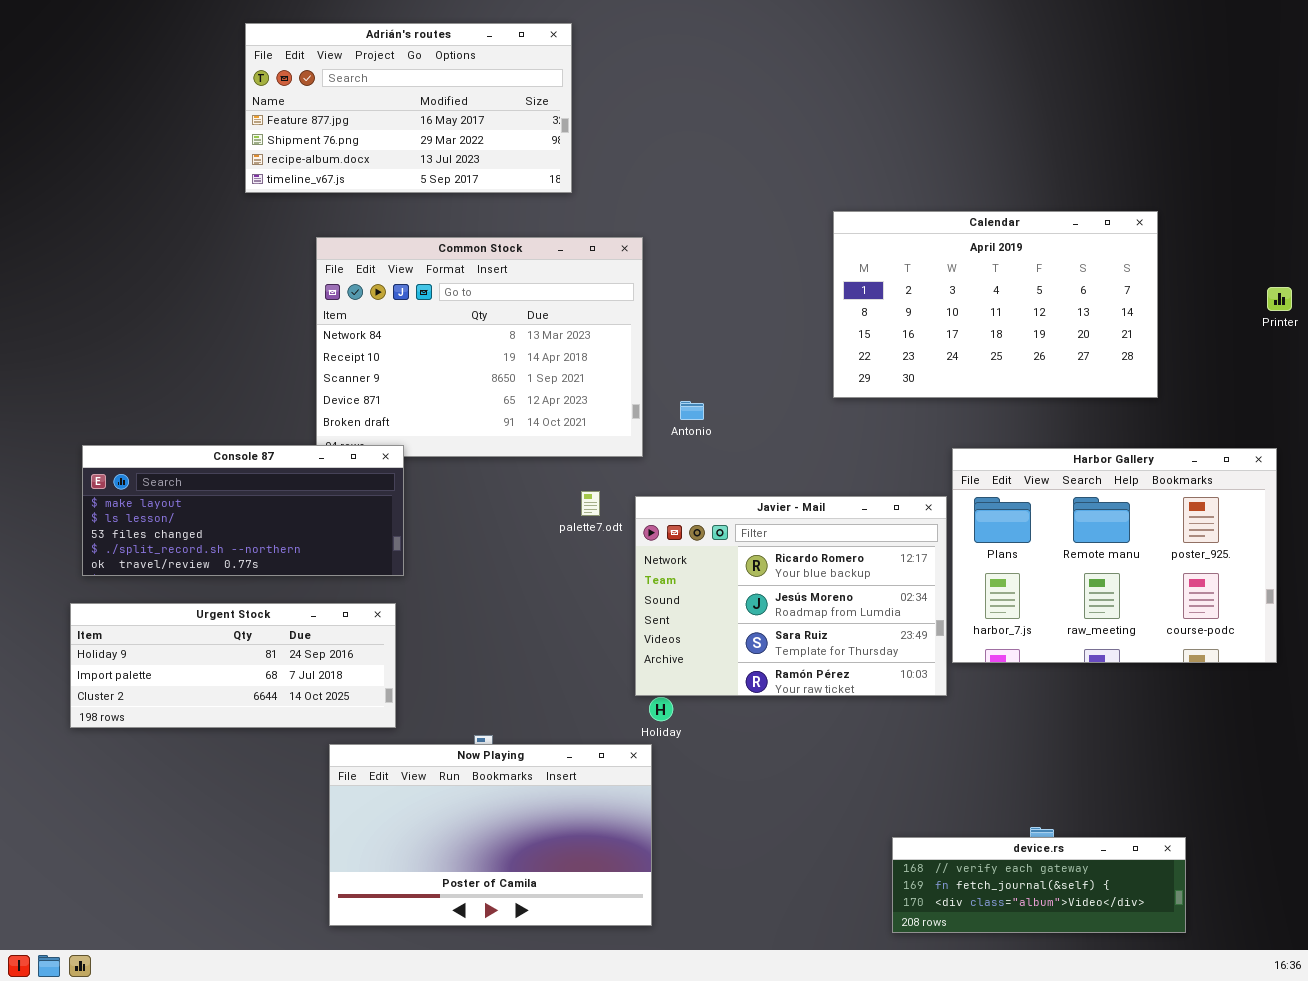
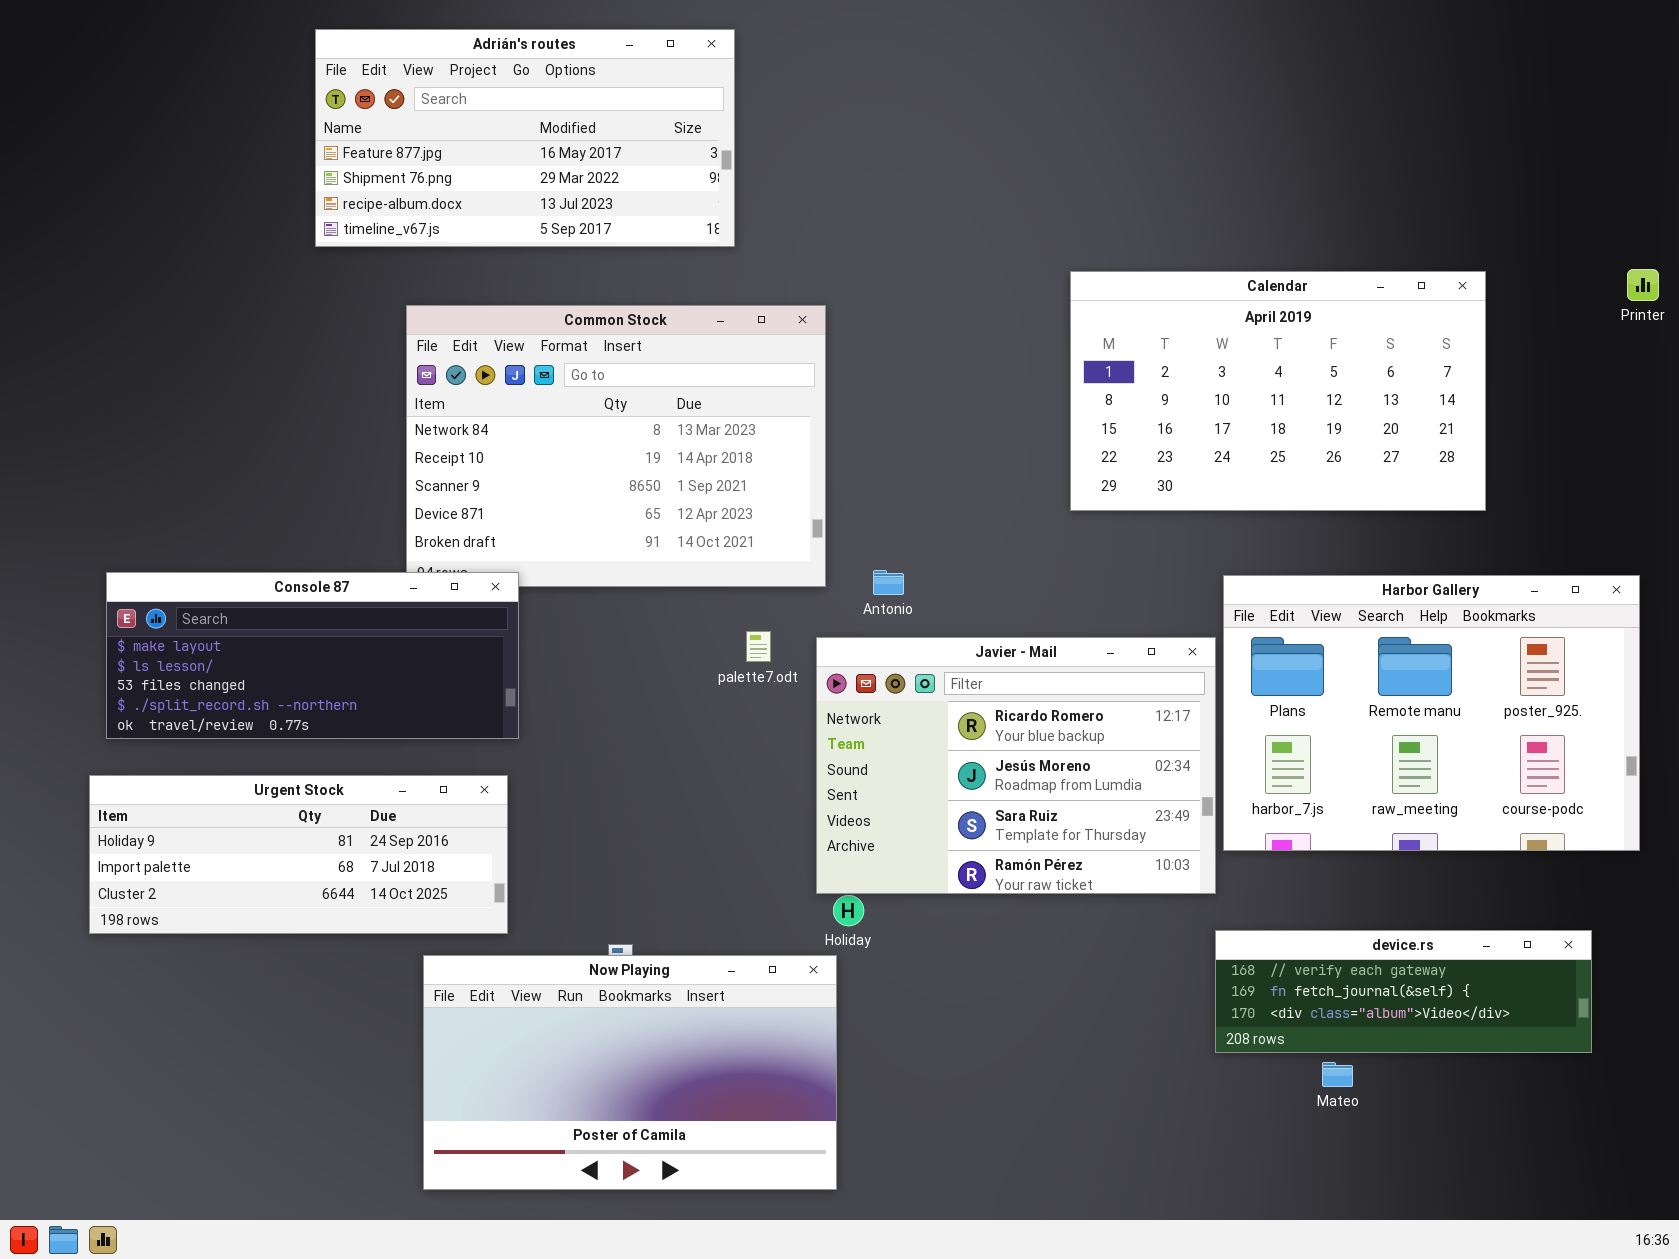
Printer: [1267,287,1292,311] -> [1627,269,1659,301], moved
Antonio: [680,401,704,420] -> [873,570,904,595], moved
device.rs: [892,837,1186,933] -> [1215,930,1592,1053], moved

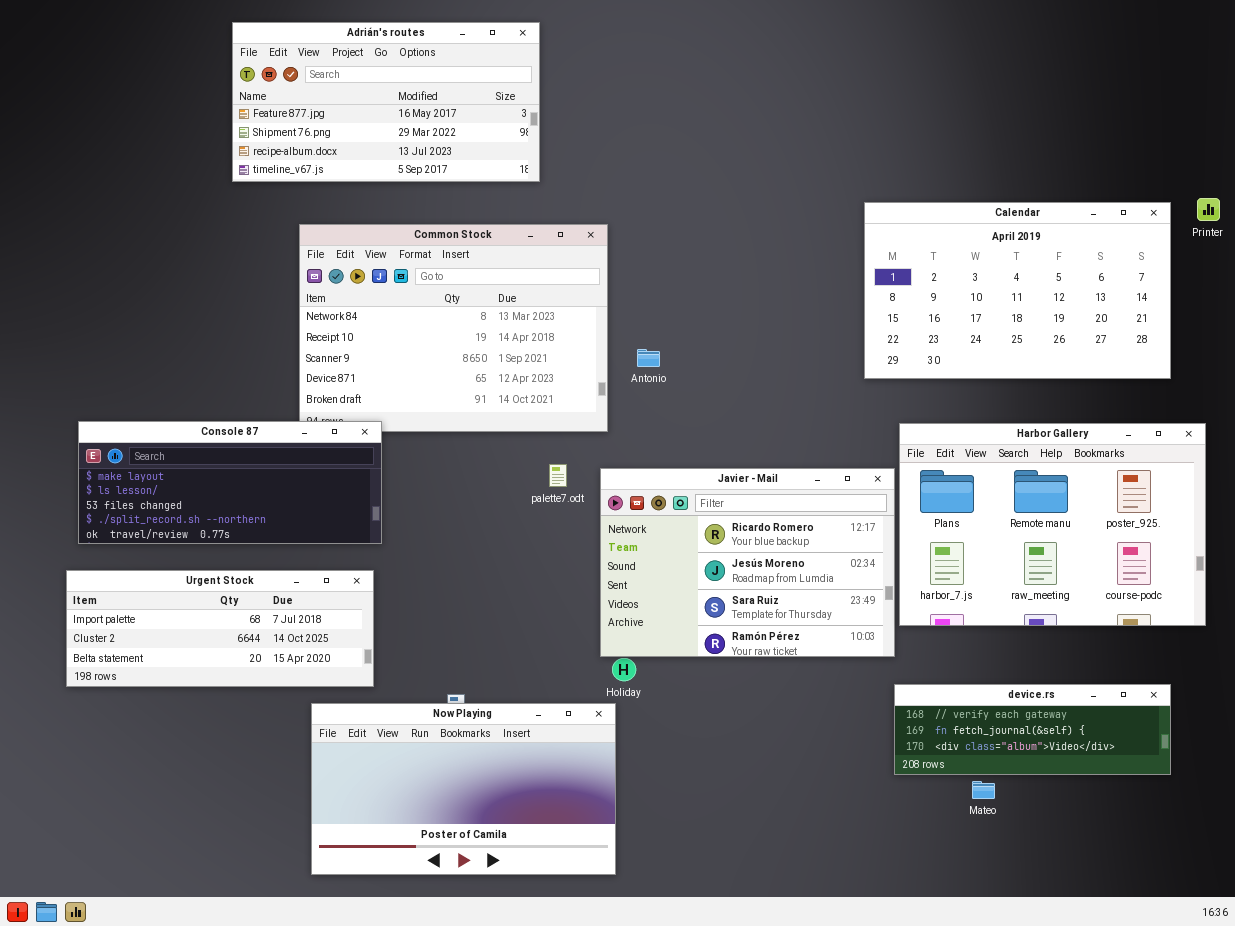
Calendar: [1070,271,1486,511] -> [864,202,1171,379], moved
Antonio: [873,570,904,595] -> [637,349,660,367], moved
Urgent Stock: [89,775,508,934] -> [66,570,374,687], scrolled down 1 row

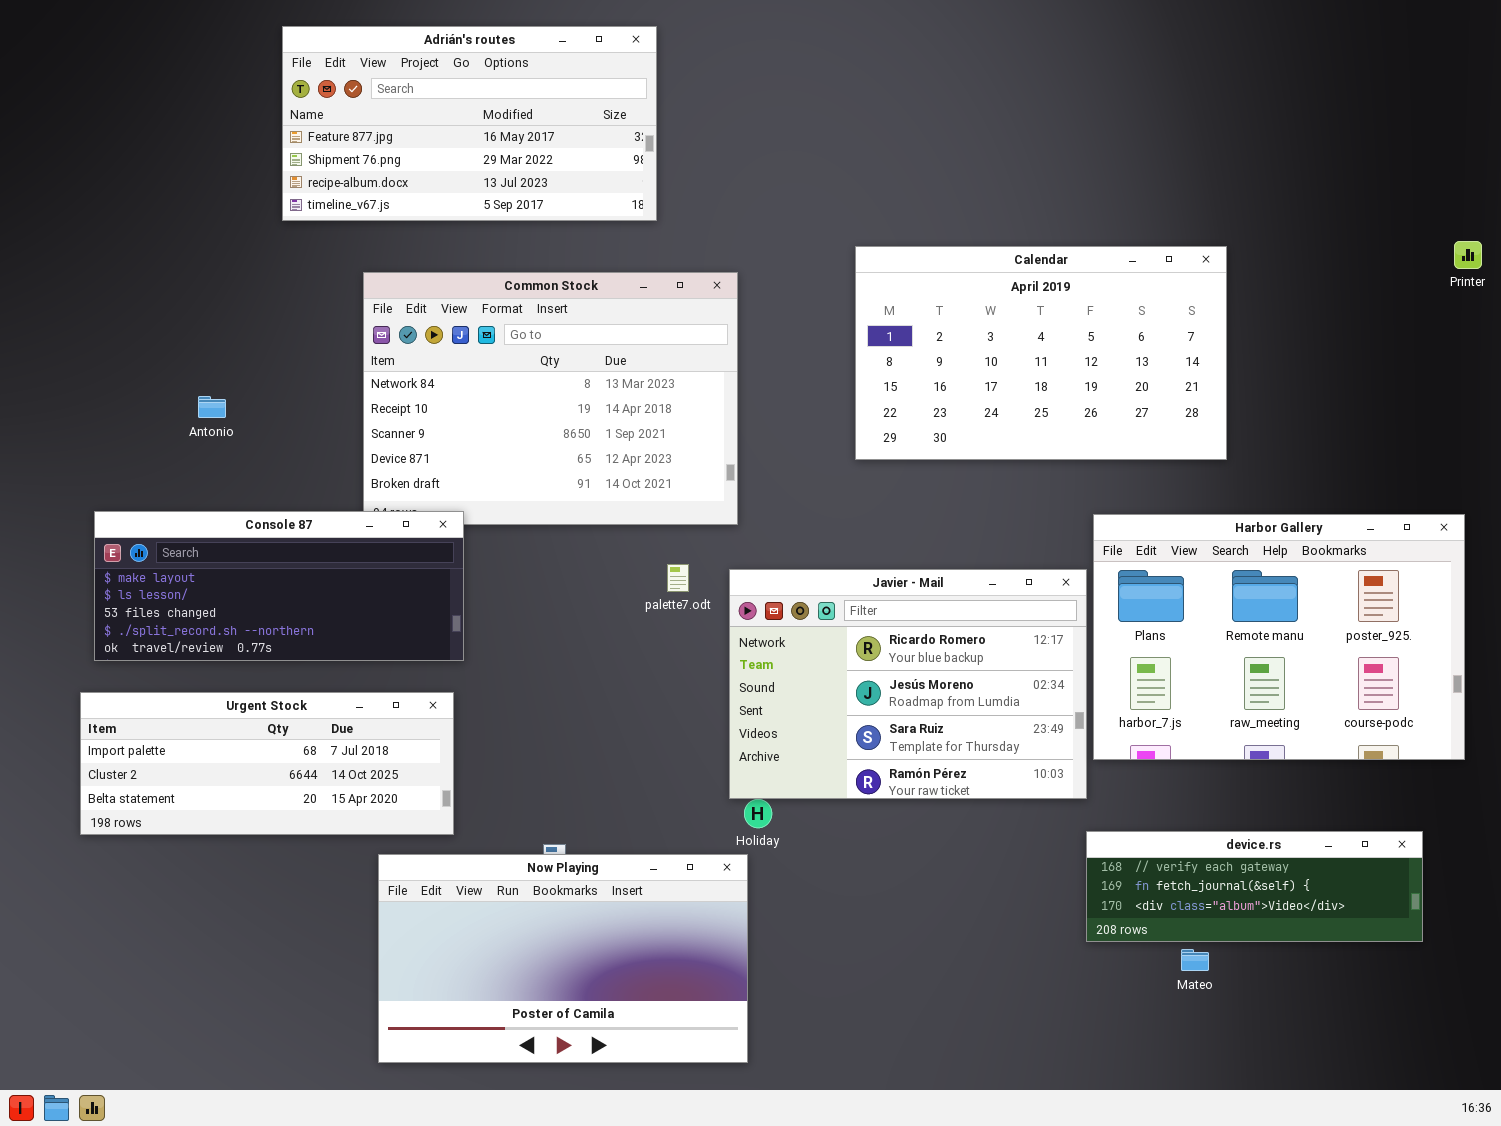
Calendar: [864,202,1171,379] -> [855,246,1227,460], moved
Antonio: [637,349,660,367] -> [198,396,226,418], moved

